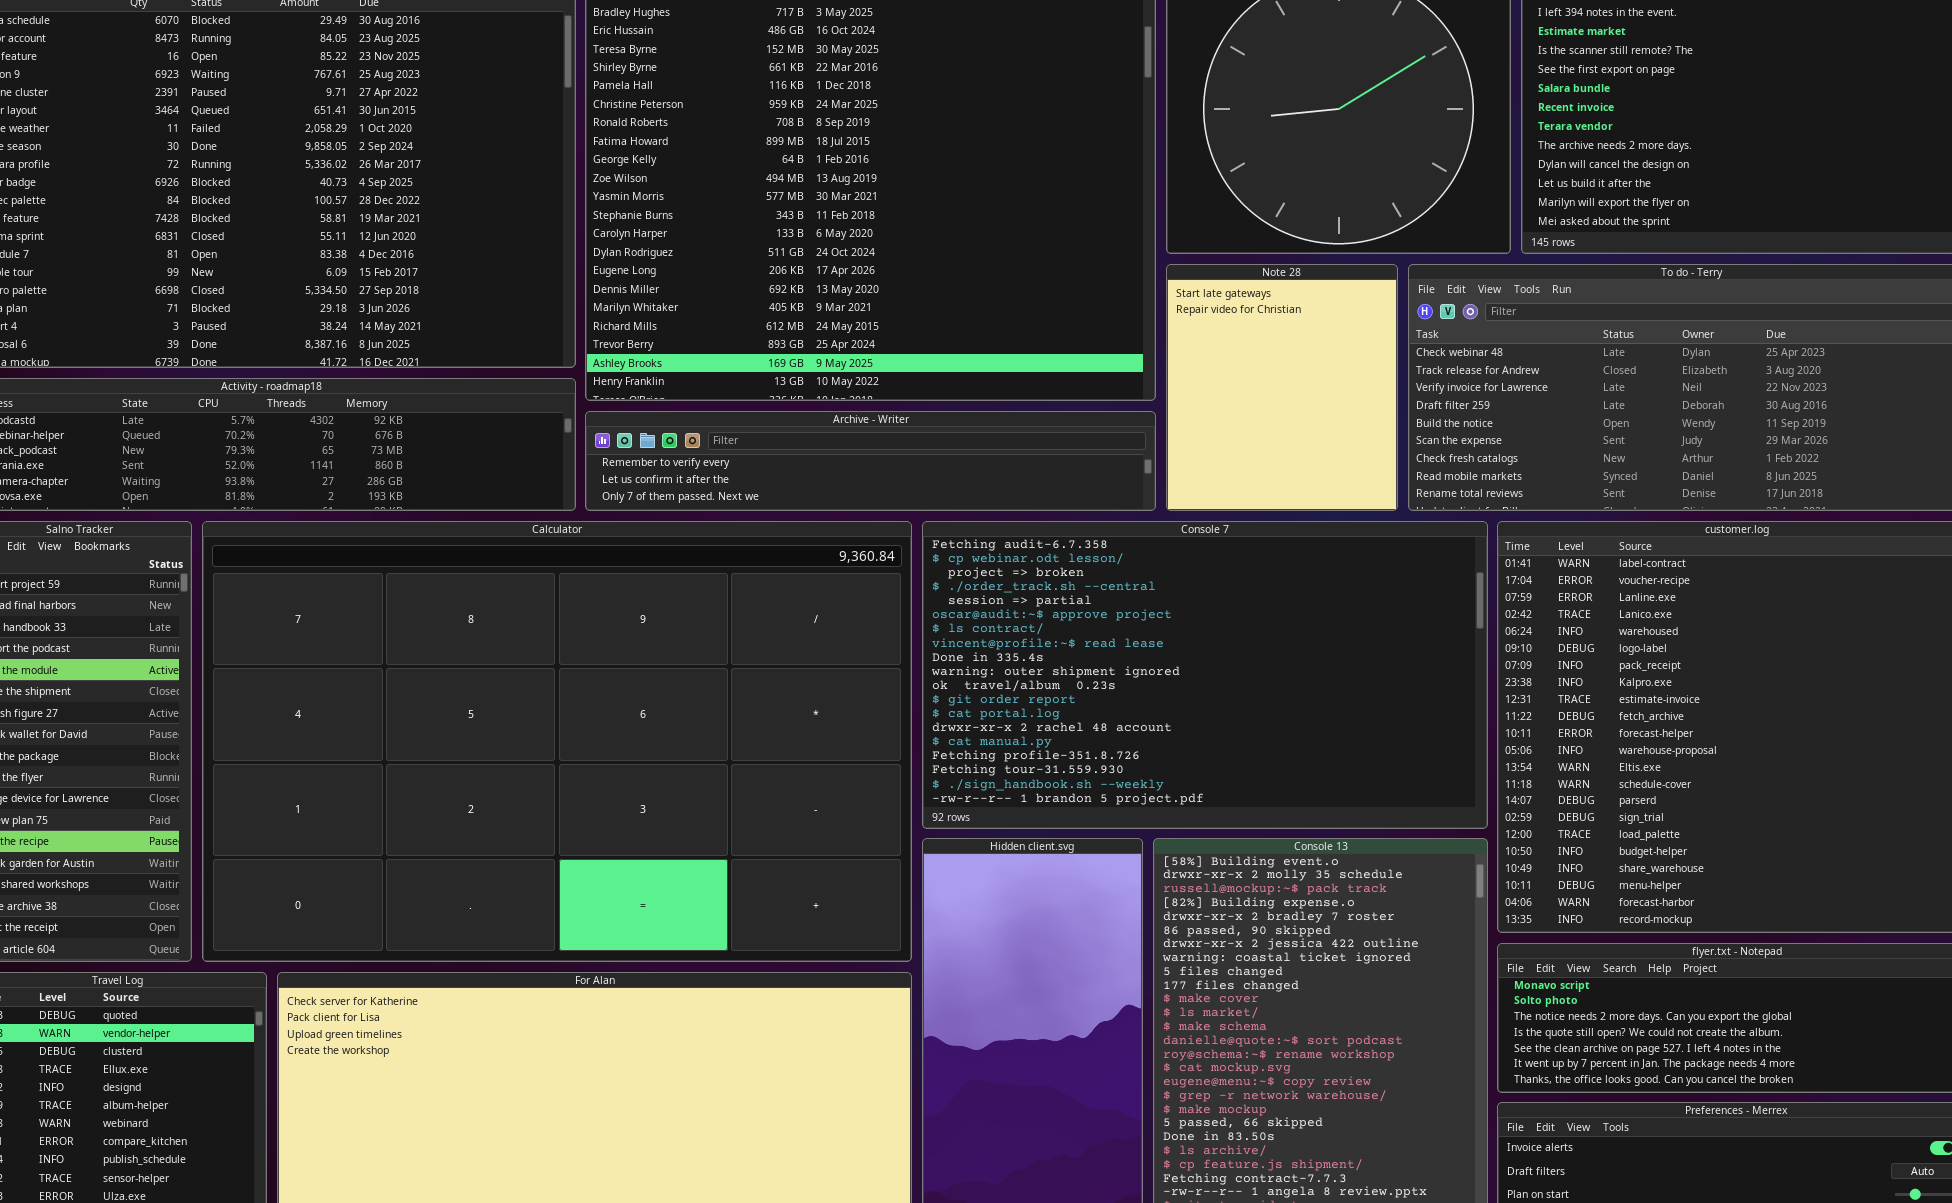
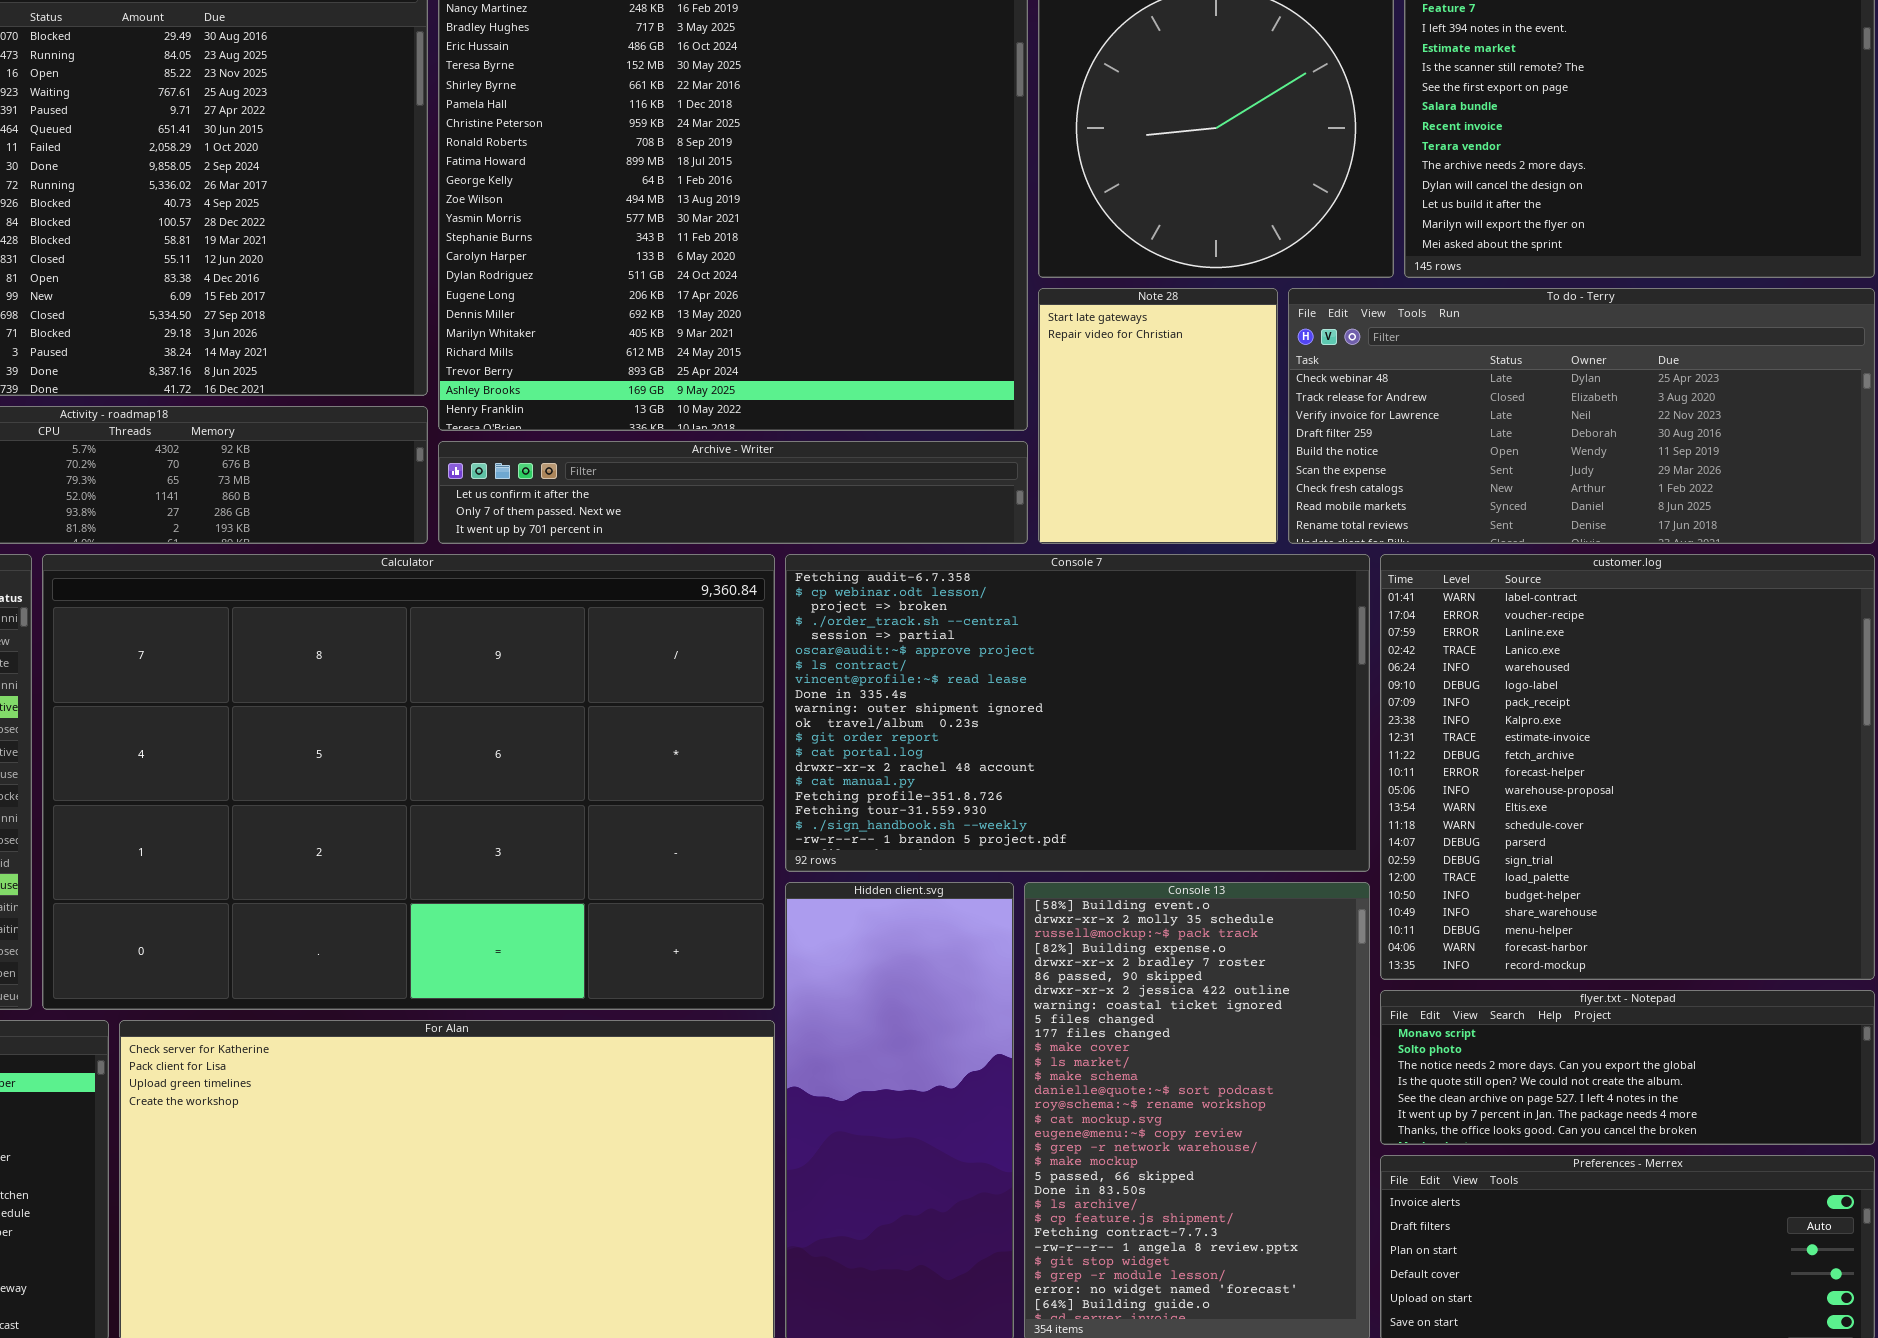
Archive - Writer: [585,411,1156,511] -> [438,441,1028,544], scrolled down 1 row

